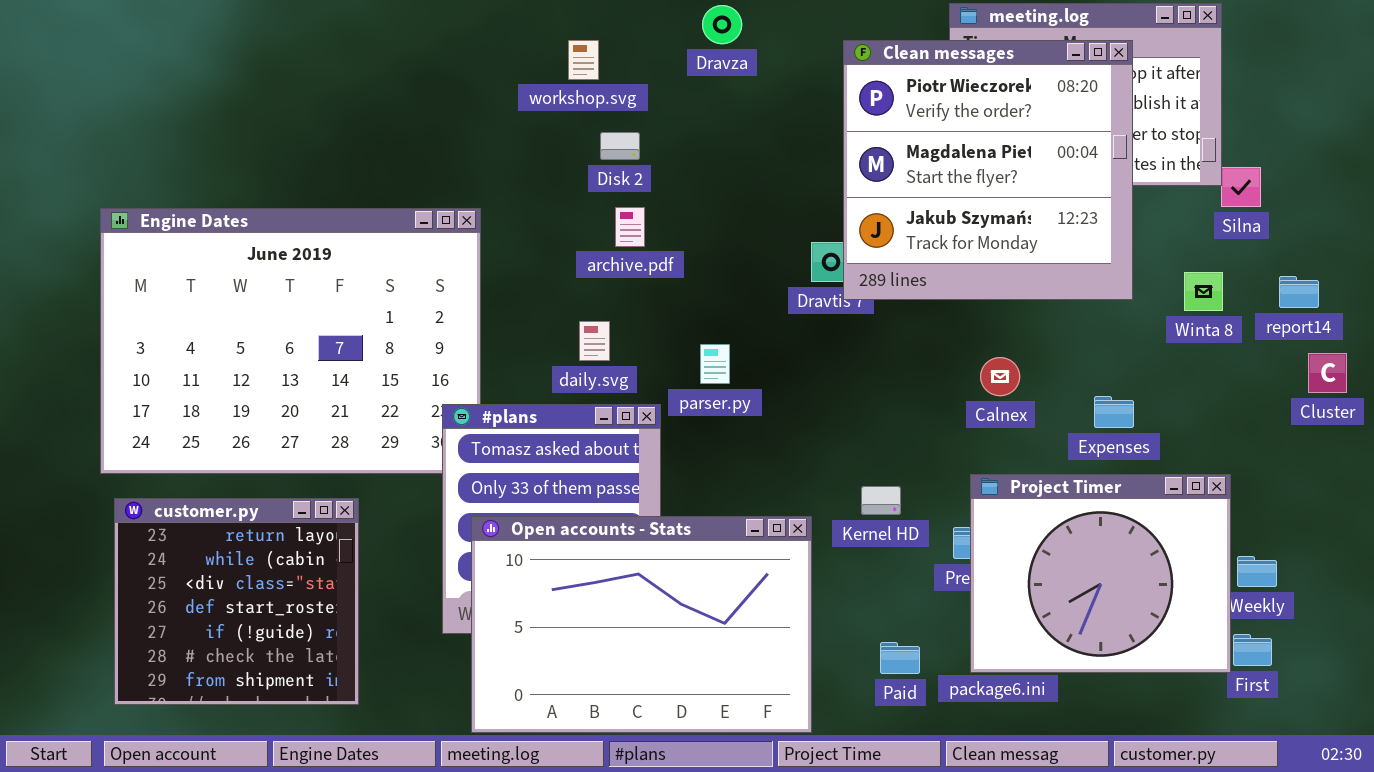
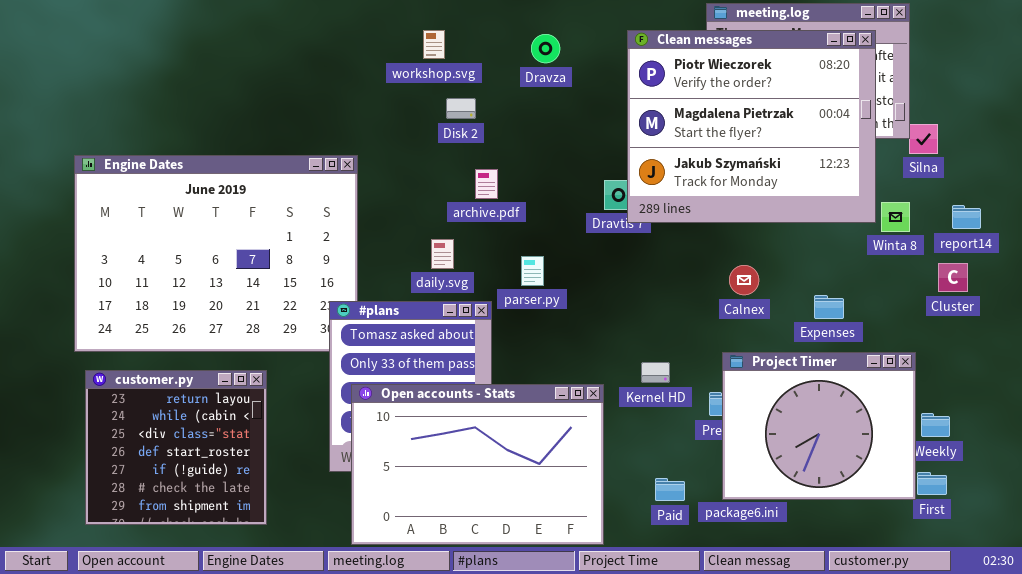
Dravza: [702,5,742,44] -> [531,34,560,63], moved
Clean messages: [843,40,1133,300] -> [627,30,876,223], resized
archive.pdf: [615,207,645,247] -> [475,169,498,199], moved
Cluster: [1308,353,1347,393] -> [938,263,968,292], moved

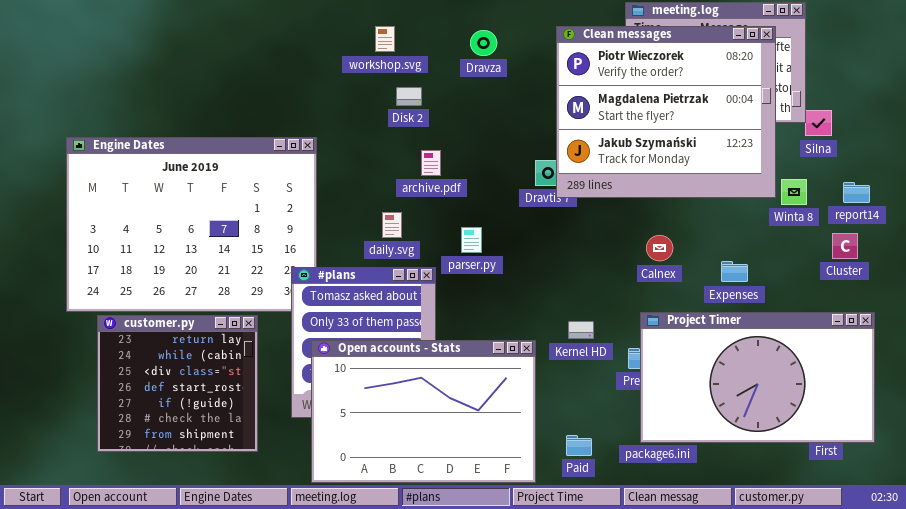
Project Timer: [722,352,916,500] -> [640,312,875,443], resized
customer.py: [85,370,267,525] -> [97,315,258,452], moved
Paid: [655,478,685,501] -> [566,435,592,456], moved

